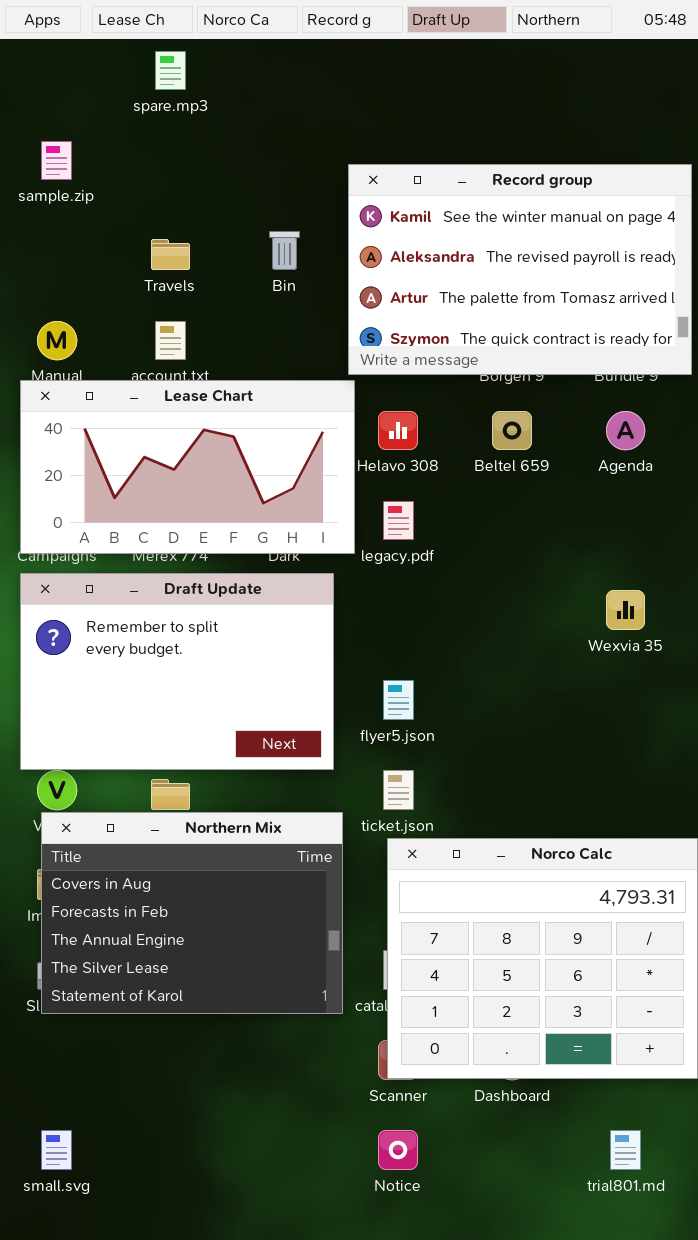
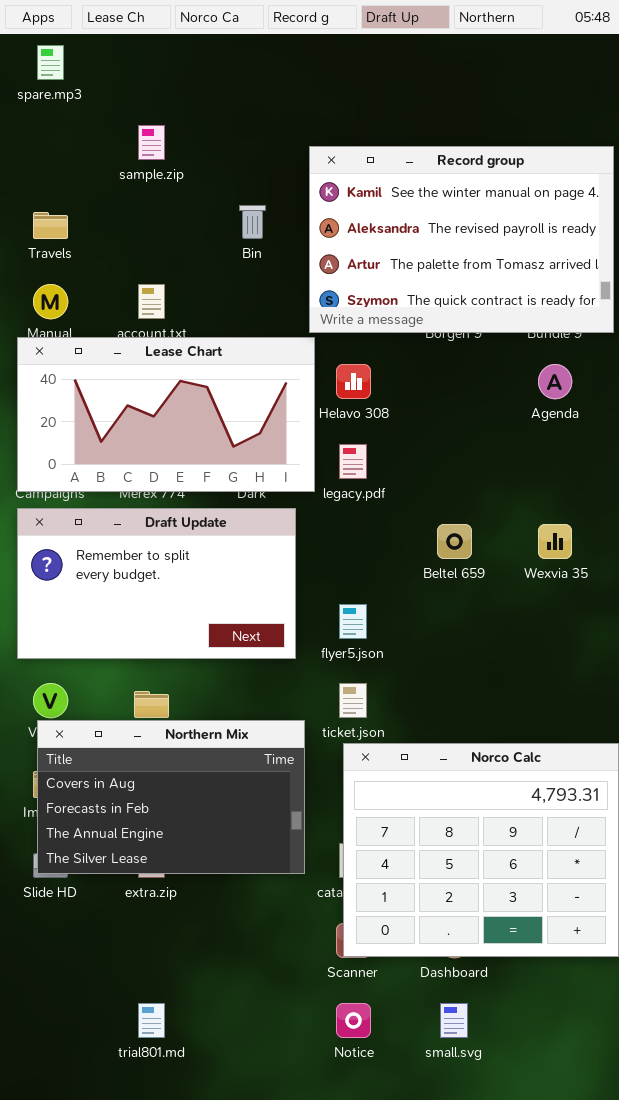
spare.mp3: [155,51,186,90] -> [37,45,64,80], moved
sample.zip: [41,141,72,180] -> [138,125,165,160], moved
Travels: [151,239,190,270] -> [33,212,68,239], moved
Beltel 659: [492,411,532,450] -> [437,524,472,559], moved
Draft Update: [20,573,334,770] -> [17,508,296,659], resized
Northern Mix: [41,812,343,1014] -> [37,720,305,874], resized
small.svg: [41,1130,72,1170] -> [440,1003,468,1038], moved
trial801.md: [610,1130,641,1170] -> [138,1003,165,1038], moved

